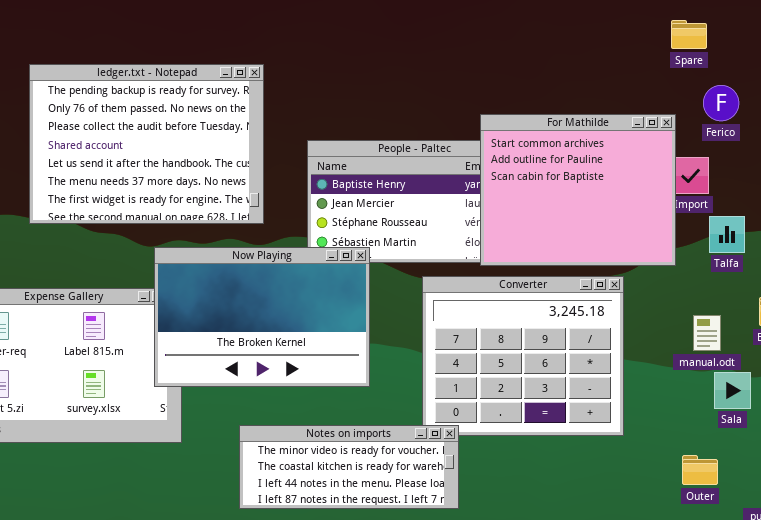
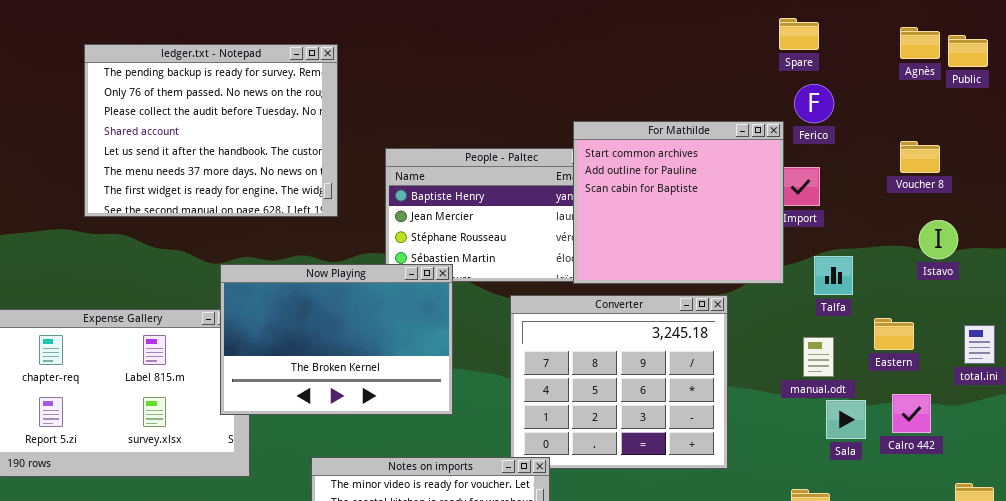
ledger.txt - Notepad: [29,64,264,224] -> [84,44,338,217], moved
Ferico: [703,85,739,121] -> [794,84,834,123], moved
Talfa: [709,216,745,253] -> [814,256,853,295], moved

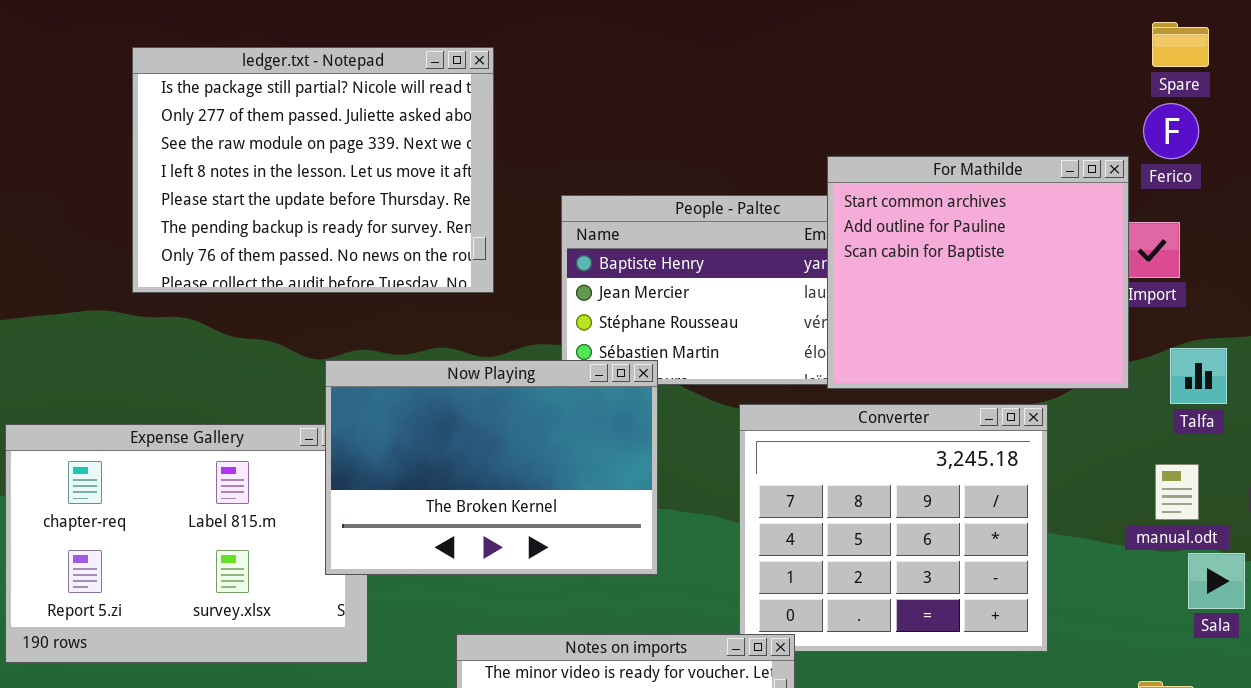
Spare: [779,18,819,50] -> [1152,22,1209,67], moved
ledger.txt - Notepad: [84,44,338,217] -> [132,47,494,293], scrolled up 5 rows

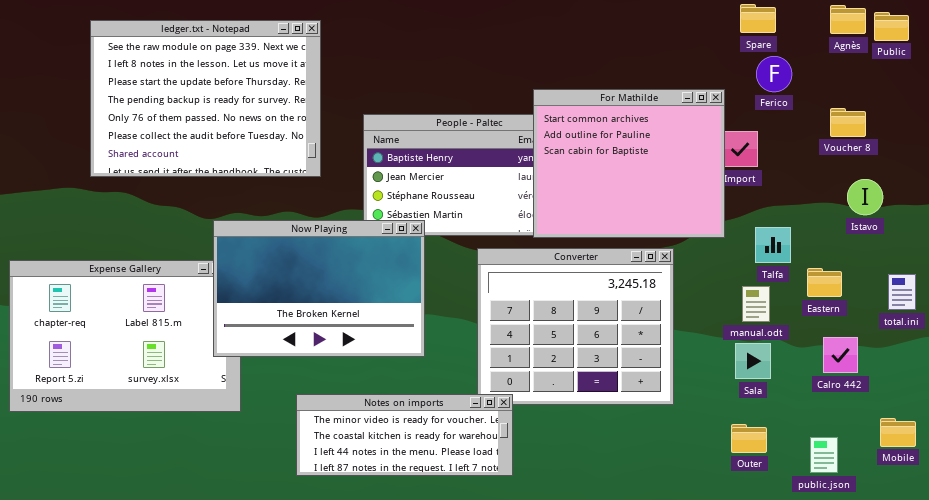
ledger.txt - Notepad: [132,47,494,293] -> [90,20,321,177], scrolled down 2 rows
Ferico: [1143,103,1199,159] -> [756,56,792,92], moved
Talfa: [1170,348,1227,404] -> [755,227,791,263], moved
Sala: [1188,553,1245,609] -> [735,343,771,379], moved

